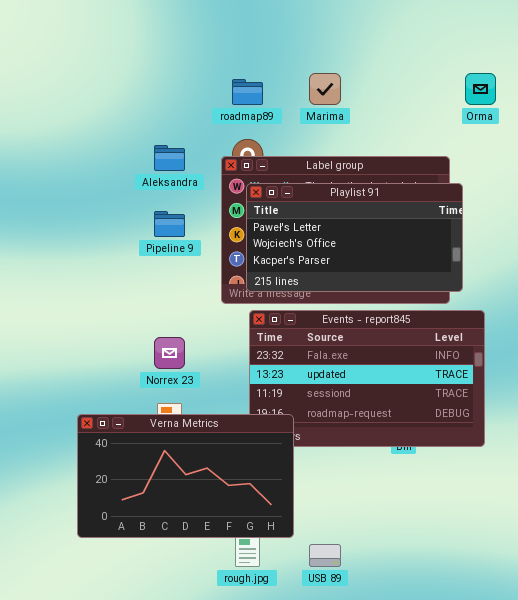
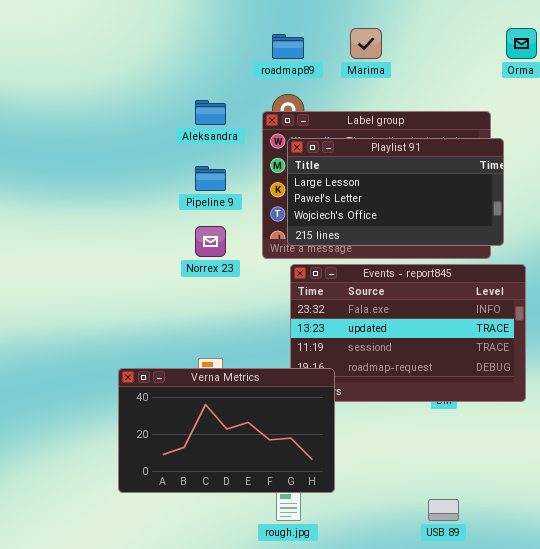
Playlist 91: [246,183,463,292] -> [287,138,504,246], scrolled up 1 row
Norrex 23: [154,337,185,369] -> [195,226,226,257], moved
USB 89: [309,544,341,567] -> [428,499,459,521], moved

